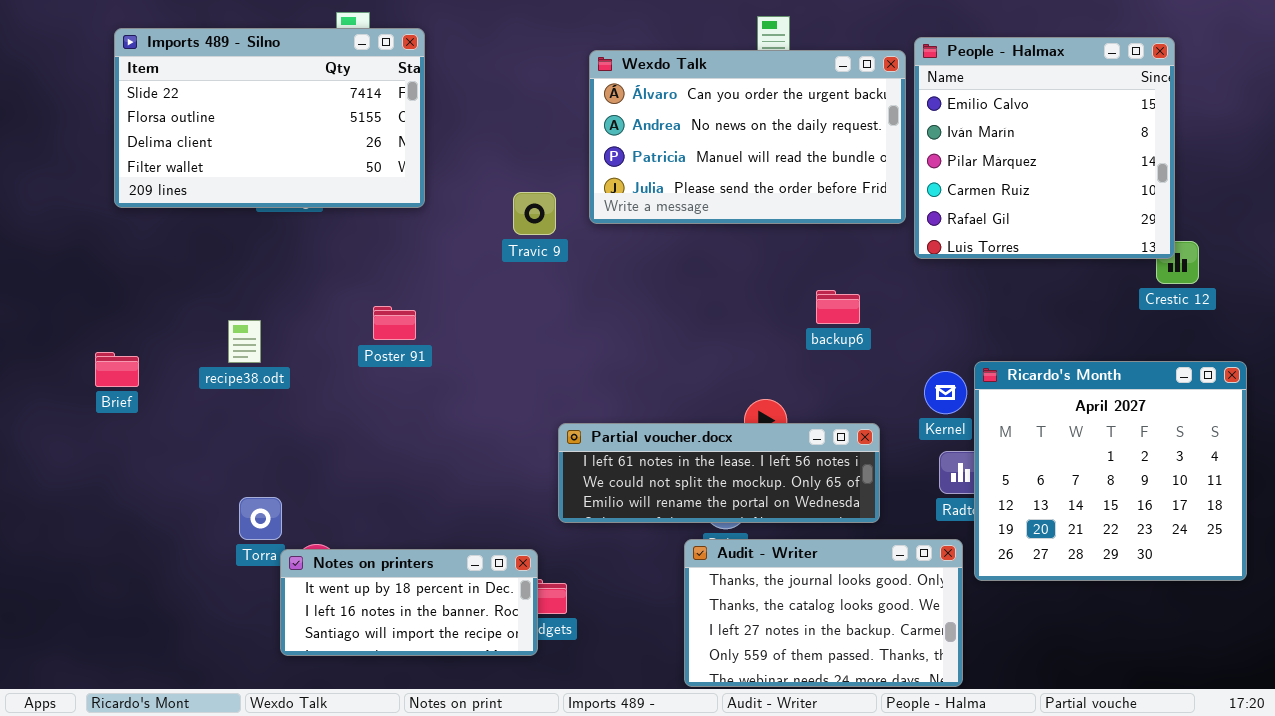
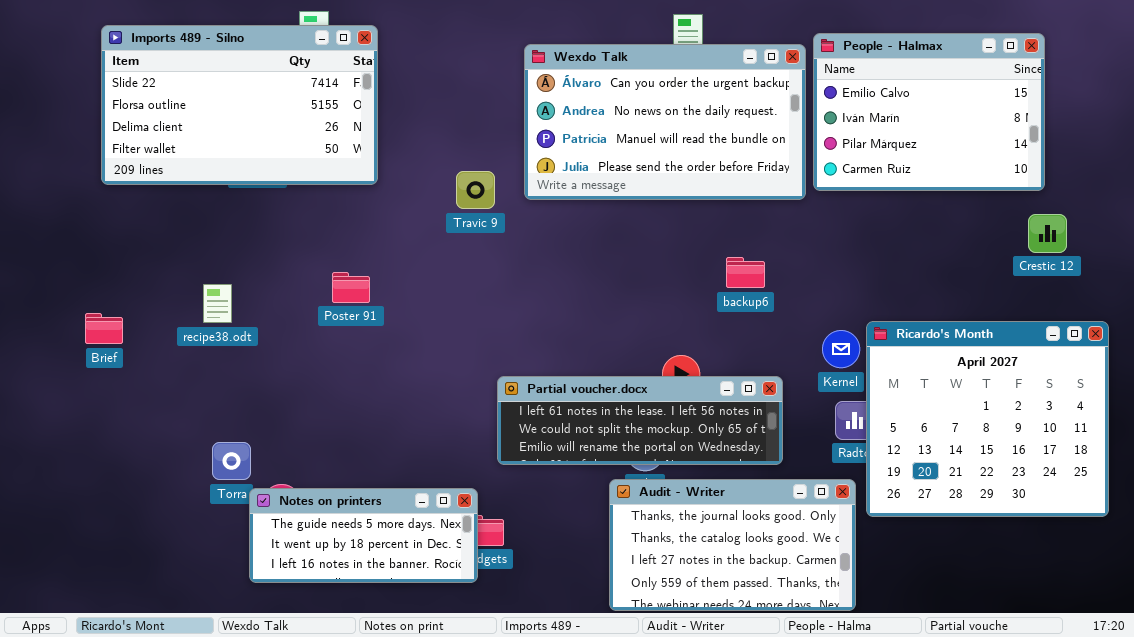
People - Halmax: [914,37,1175,259] -> [813,33,1045,191], resized
Notes on printers: [280,549,538,656] -> [249,488,478,583], scrolled up 1 row

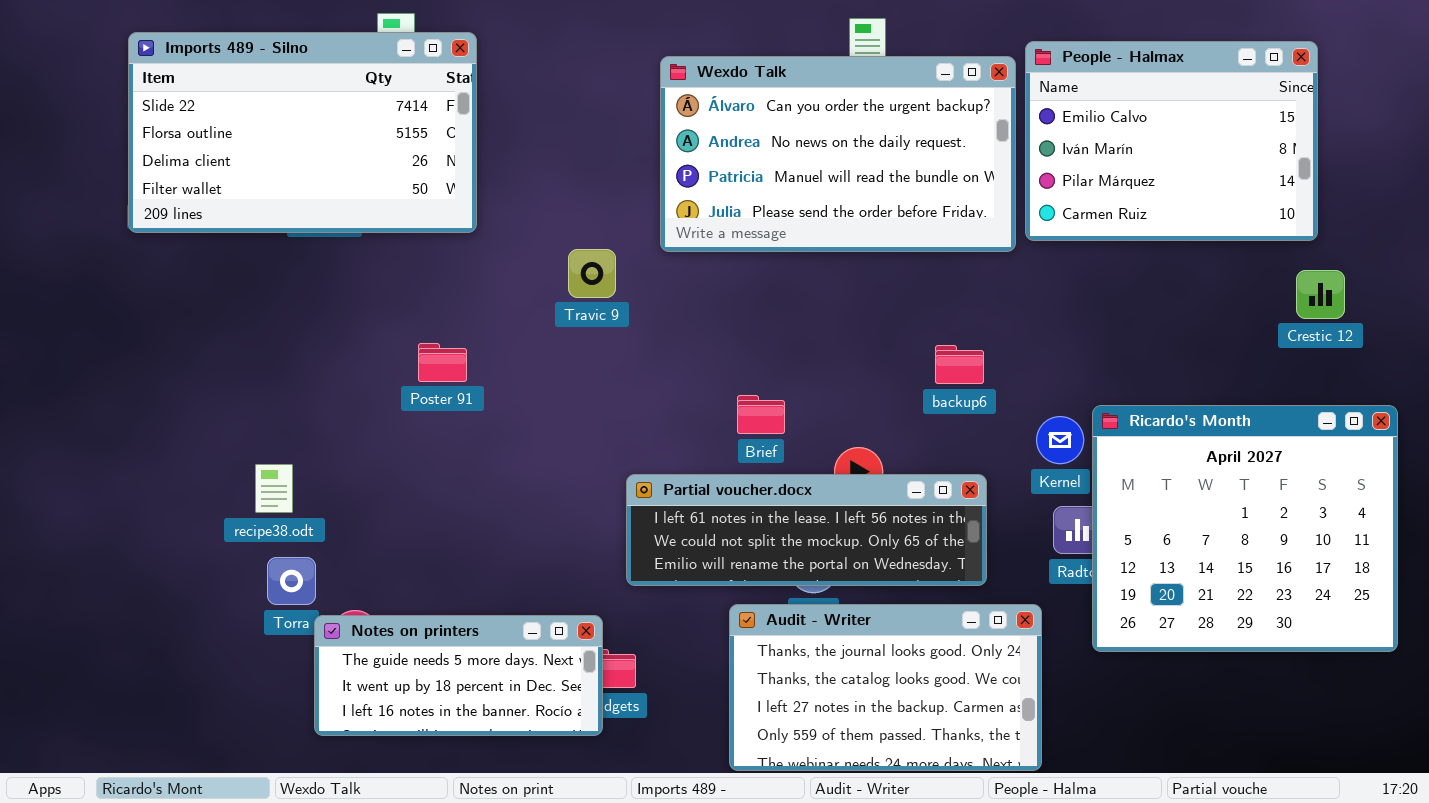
Travic 9: [456,171,495,209] -> [568,249,616,298], moved
backup6: [726,257,765,288] -> [935,345,984,384], moved
recipe38.odt: [203,284,232,323] -> [255,464,293,513], moved
Brief: [85,313,123,344] -> [737,395,785,434], moved
Audit - Writer: [609,479,856,611] -> [729,604,1042,771], moved

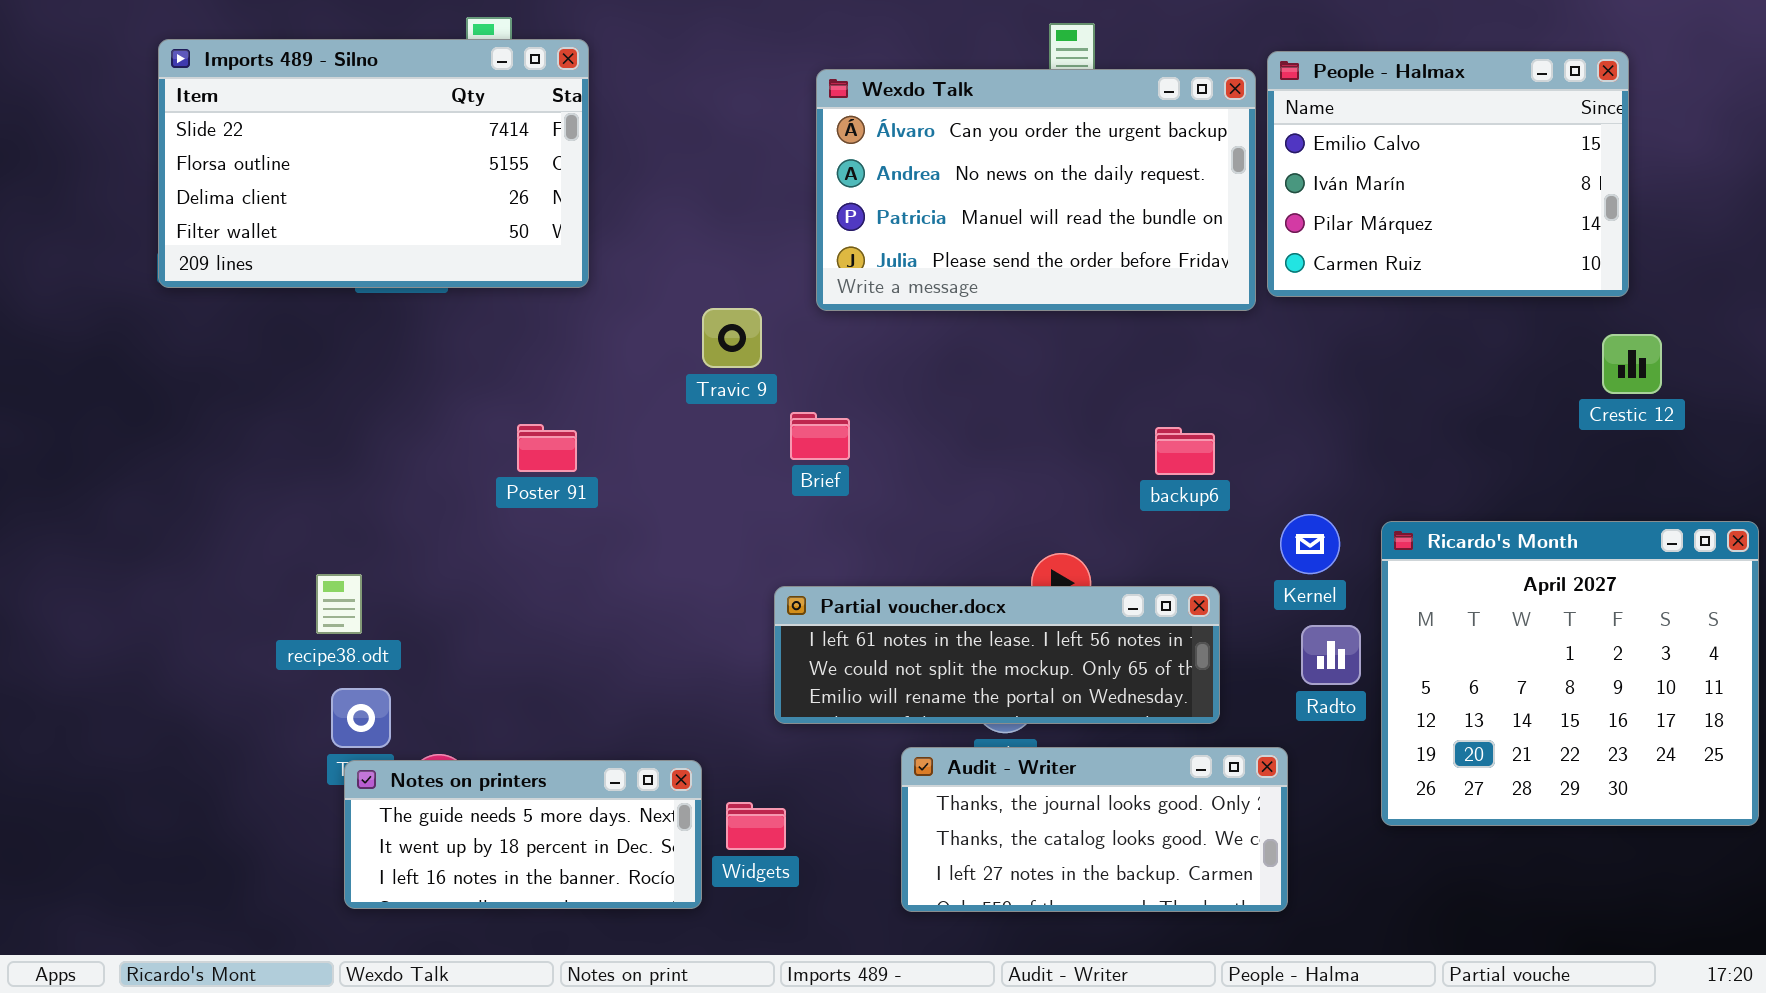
Brief: [737,395,785,434] -> [790,412,850,460], moved
Ricardo's Month: [1092,405,1398,652] -> [1381,521,1759,826], moved
Audit - Writer: [729,604,1042,771] -> [901,747,1288,912], resized
Notes on printers: [314,615,603,736] -> [344,760,702,909], moved

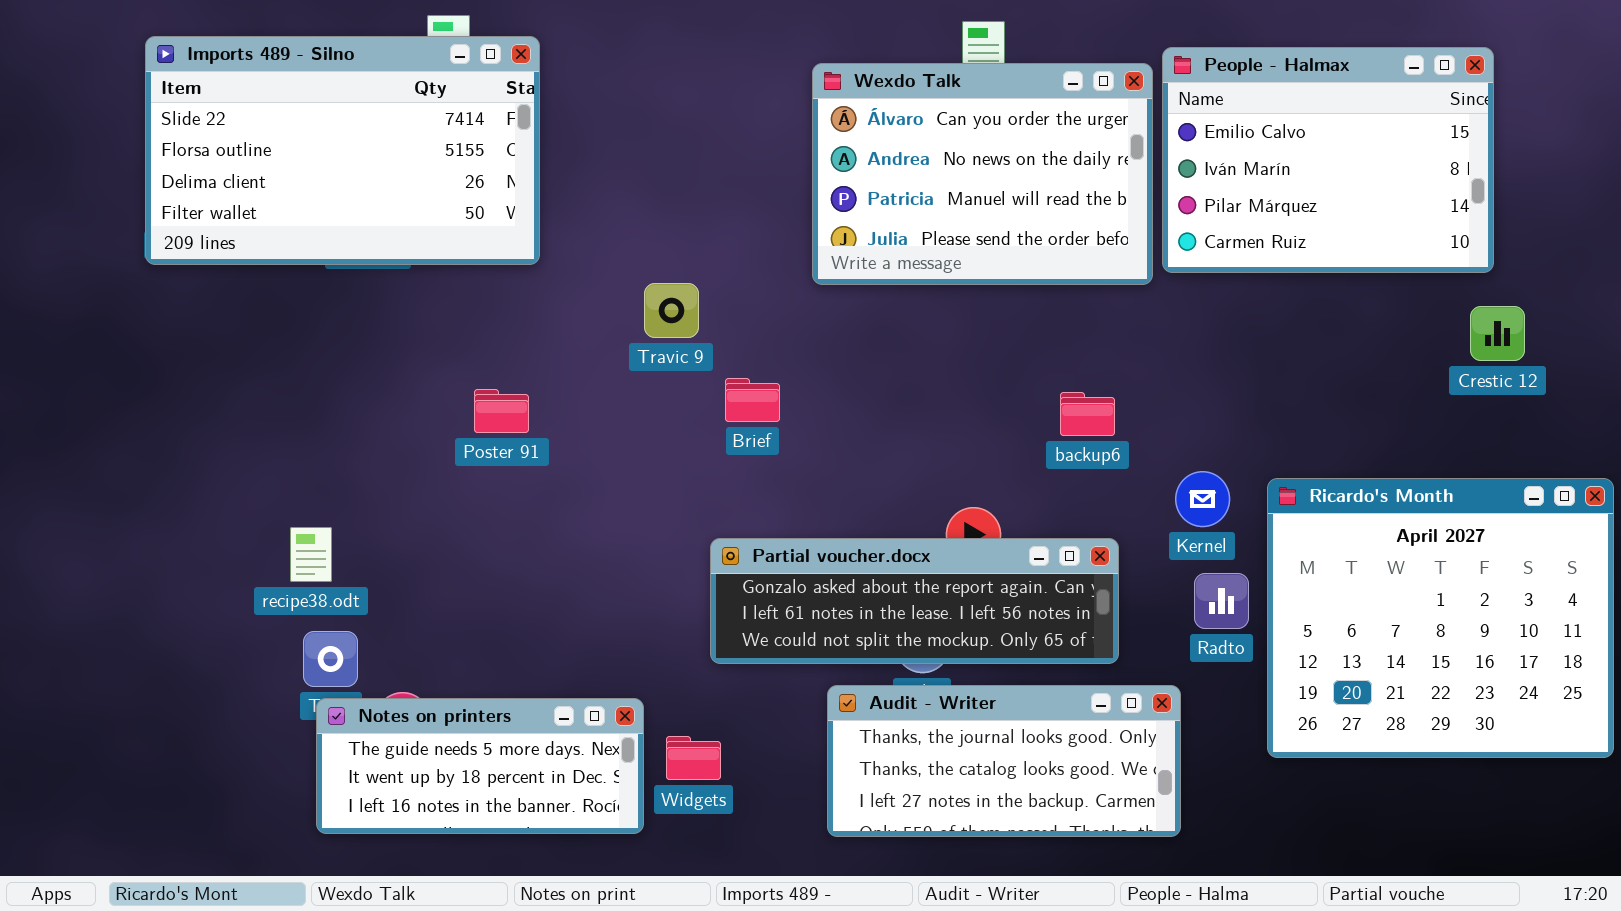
Wexdo Talk: [816,69,1256,311] -> [812,63,1153,285], resized
Partial voucher.docx: [774,586,1220,724] -> [710,538,1119,664], scrolled up 1 row

